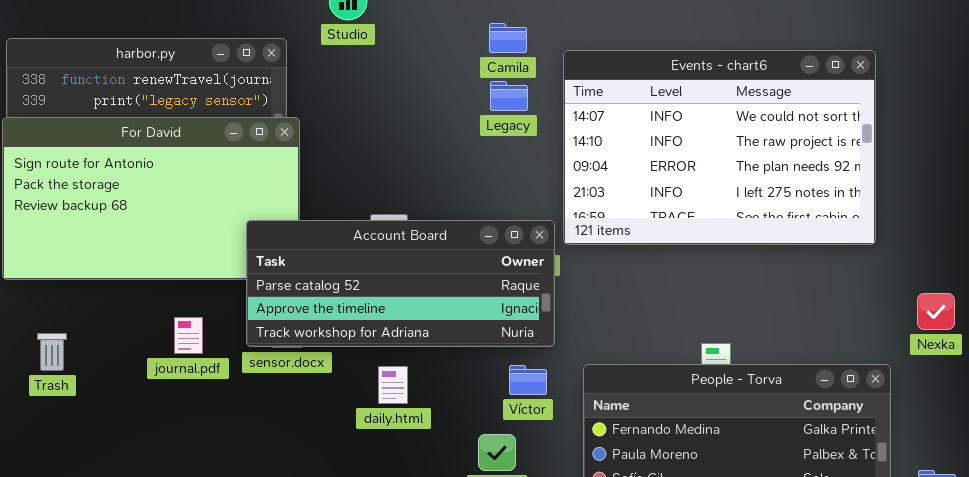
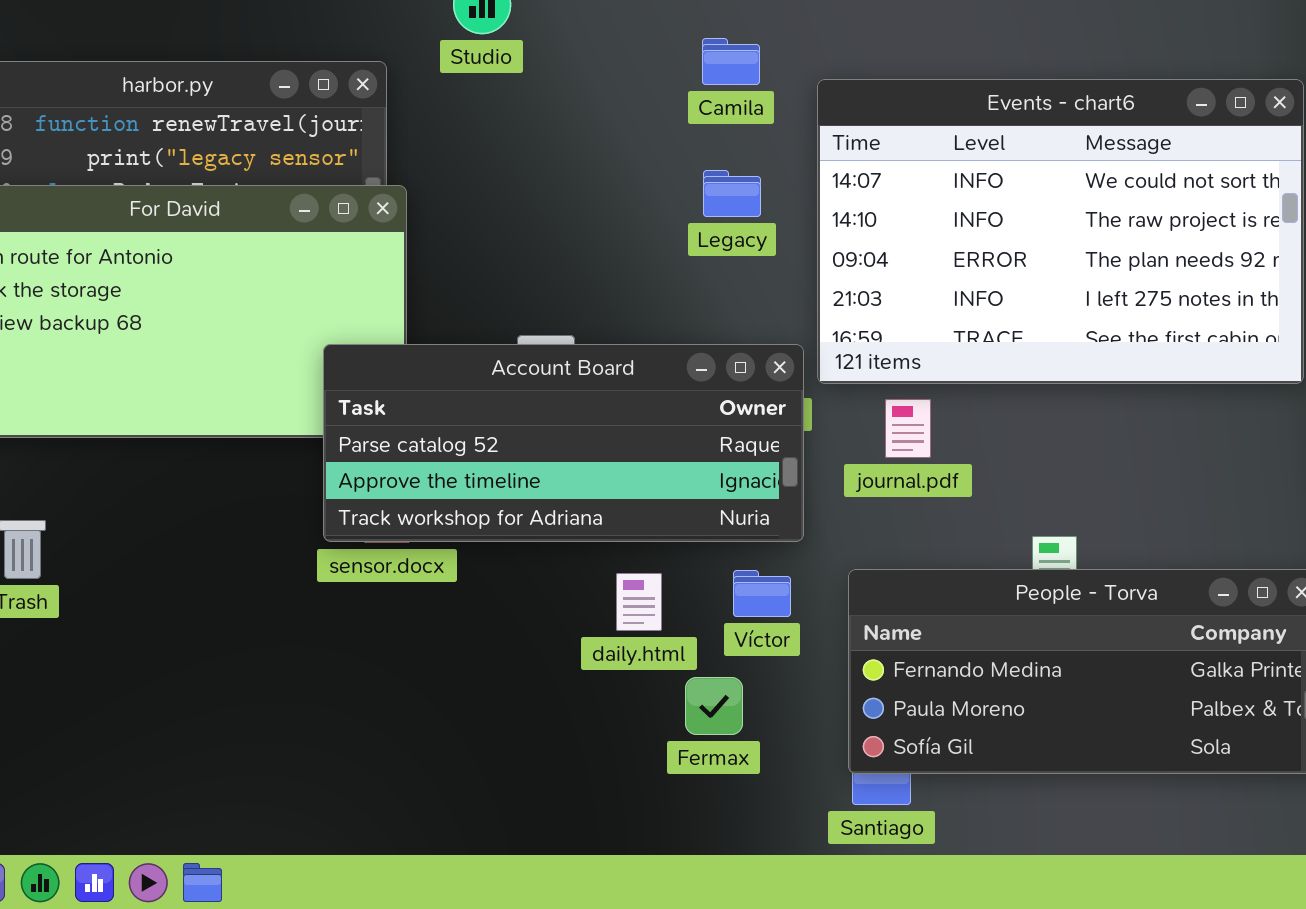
Legacy: [490,81,528,111] -> [703,170,761,217], moved
journal.pdf: [174,317,203,354] -> [885,399,931,458], moved
daily.html: [378,366,408,404] -> [616,573,662,631], moved

